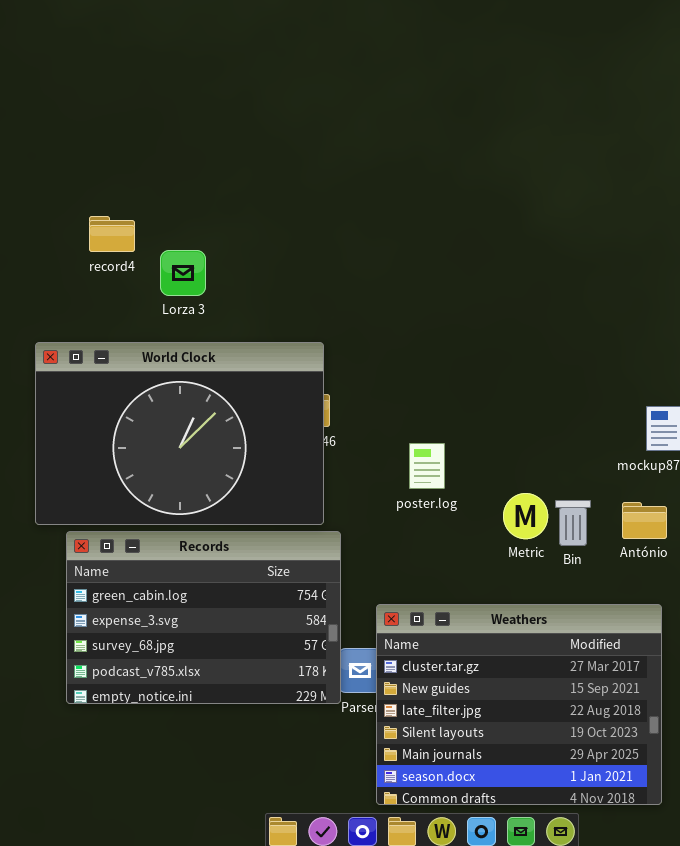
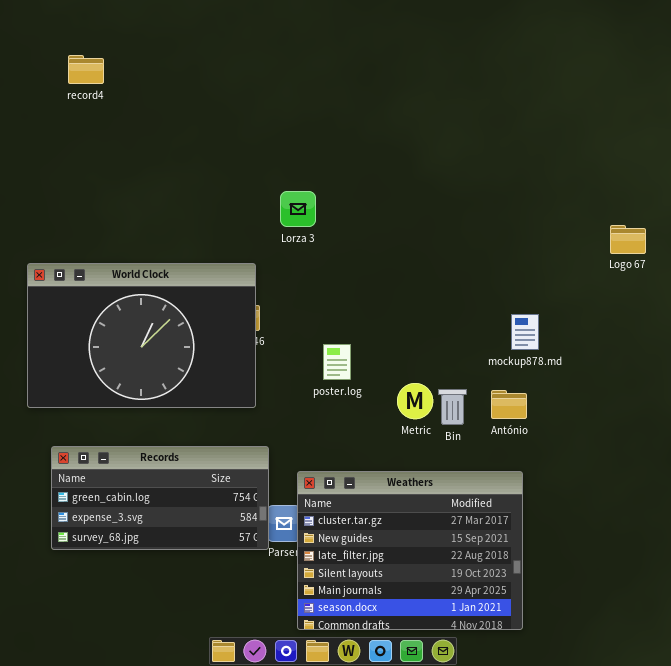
record4: [89,216,135,252] -> [68,55,104,84], moved
Lorza 3: [160,250,206,296] -> [280,191,316,227], moved
Records: [66,531,341,704] -> [51,446,269,550], resized

